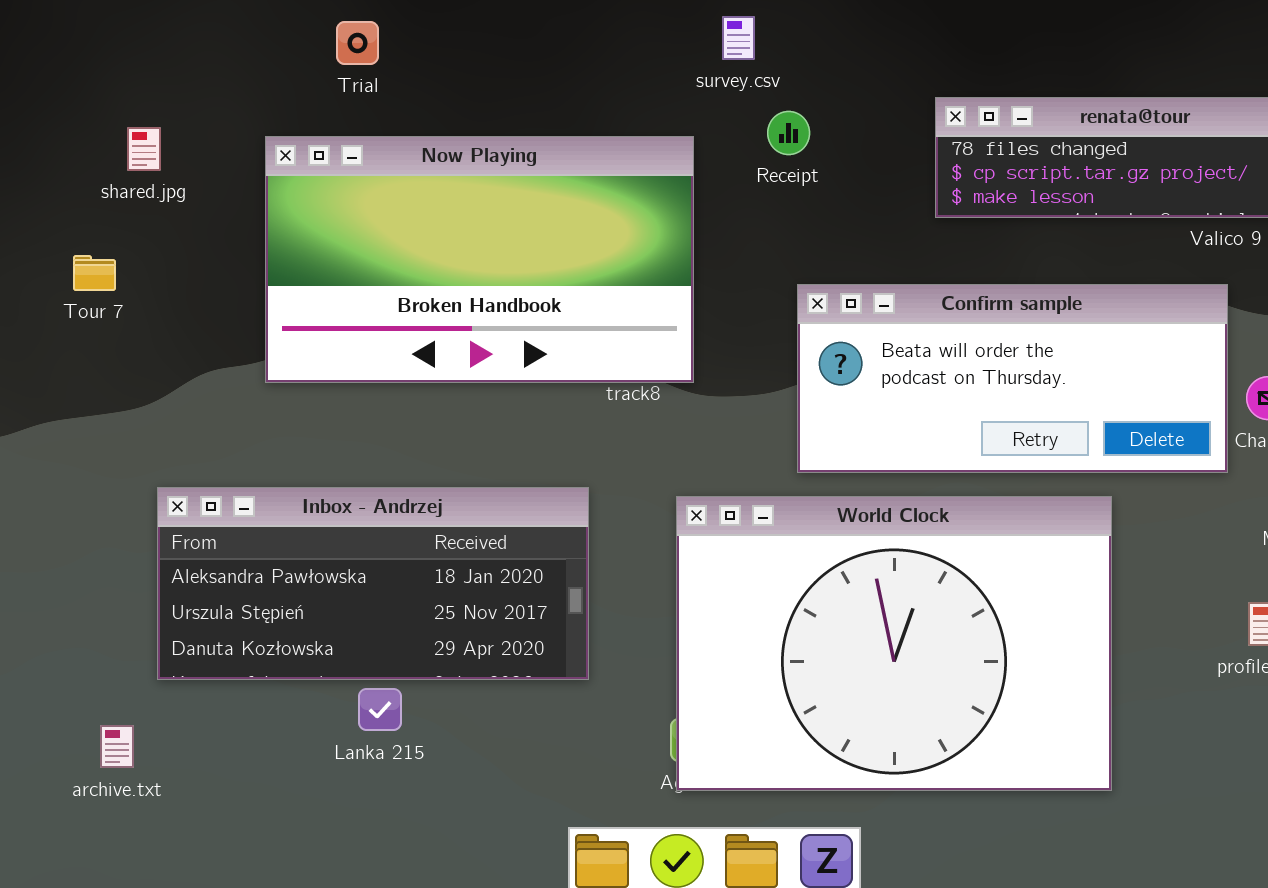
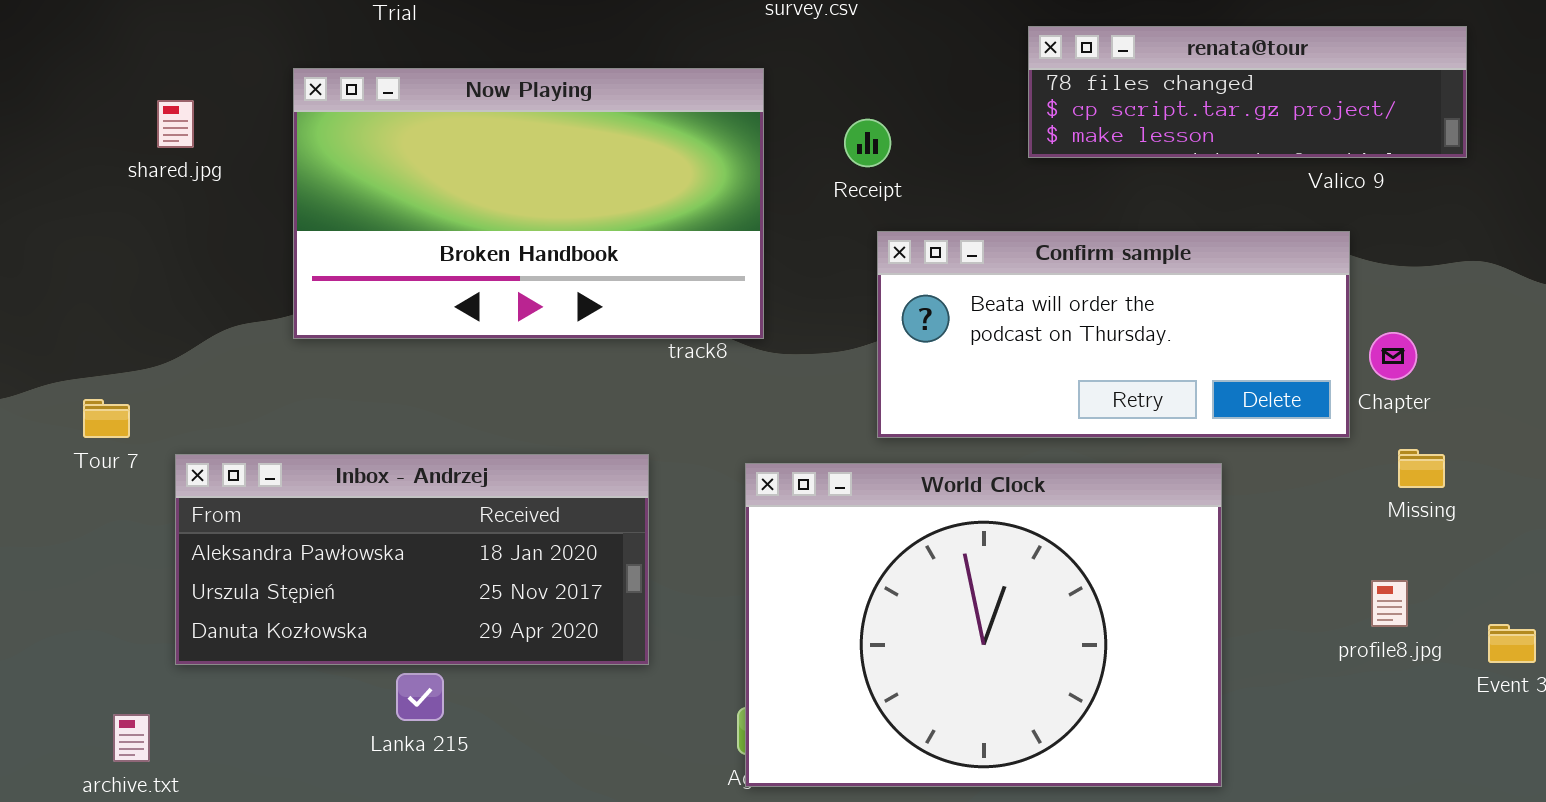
Receipt: [767,111,810,155] -> [844,119,891,167], moved
shared.jpg: [127,127,161,171] -> [157,100,194,148], moved
Tour 7: [73,255,116,291] -> [83,399,130,438], moved

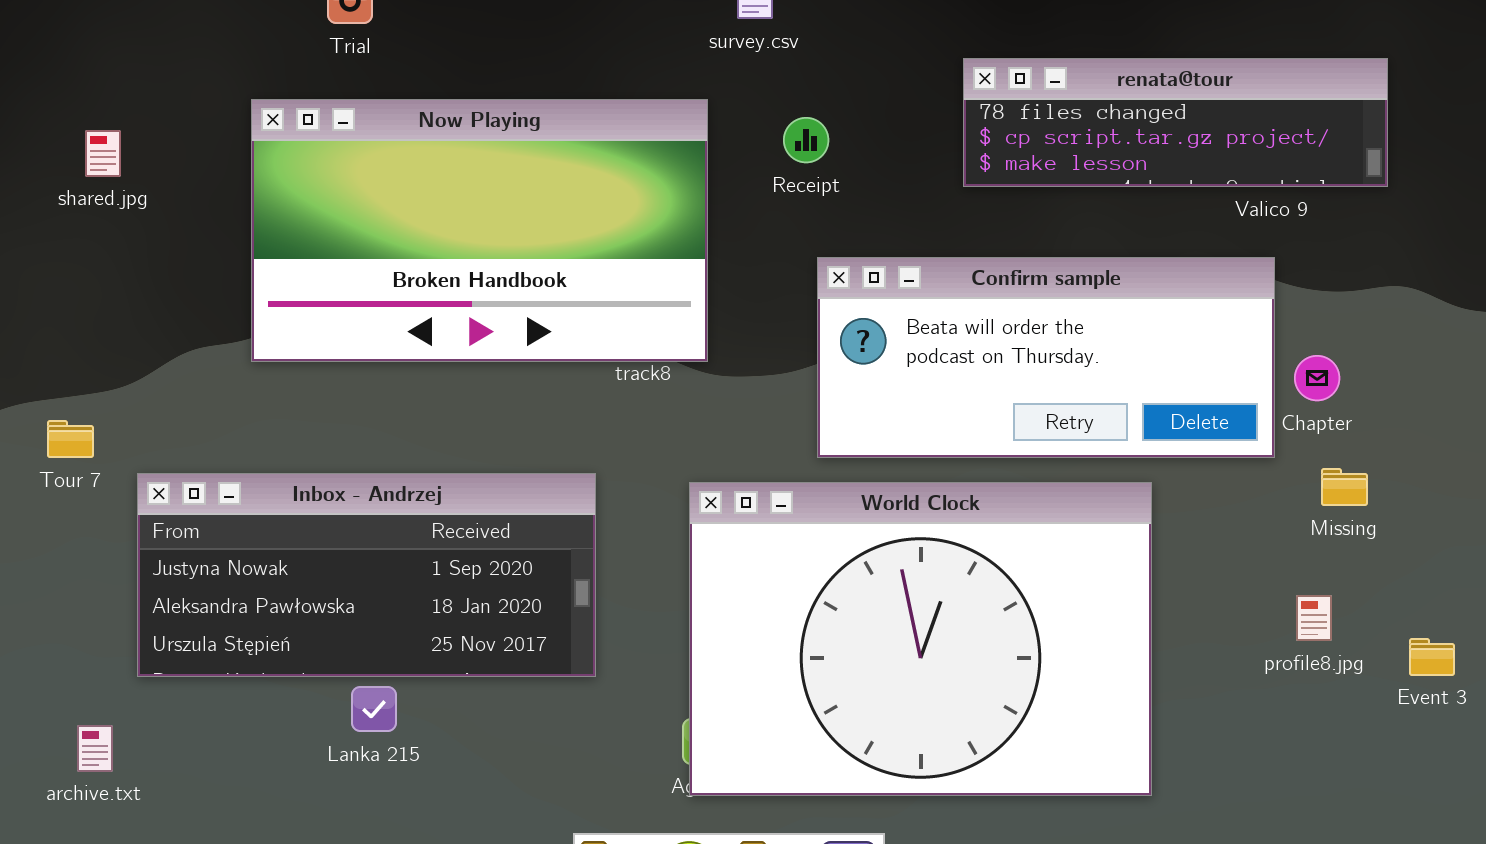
shared.jpg: [157,100,194,148] -> [85,130,121,177], moved
Receipt: [844,119,891,167] -> [783,117,829,163], moved
Inbox - Andrzej: [175,454,649,665] -> [137,473,596,677], scrolled up 1 row

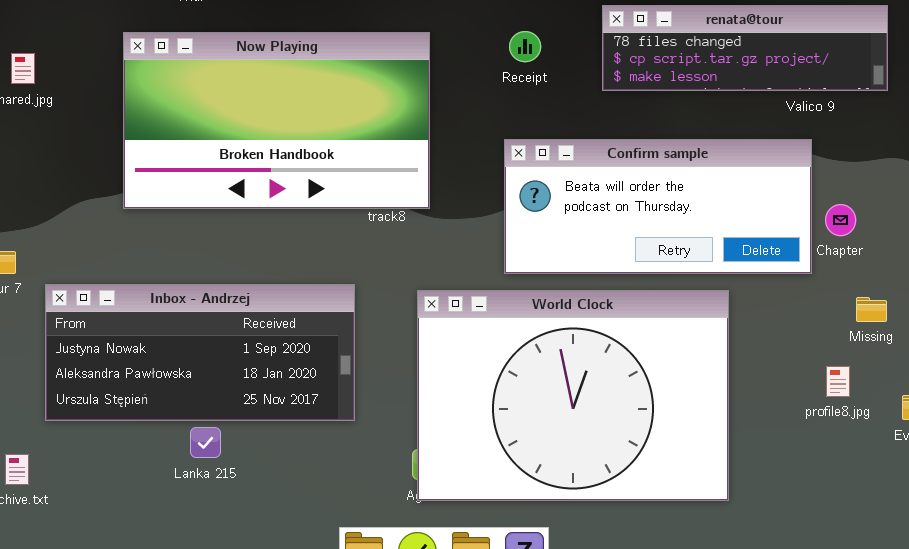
Receipt: [783,117,829,163] -> [509,31,541,62], moved
Missing: [1321,468,1368,506] -> [856,297,887,322], moved

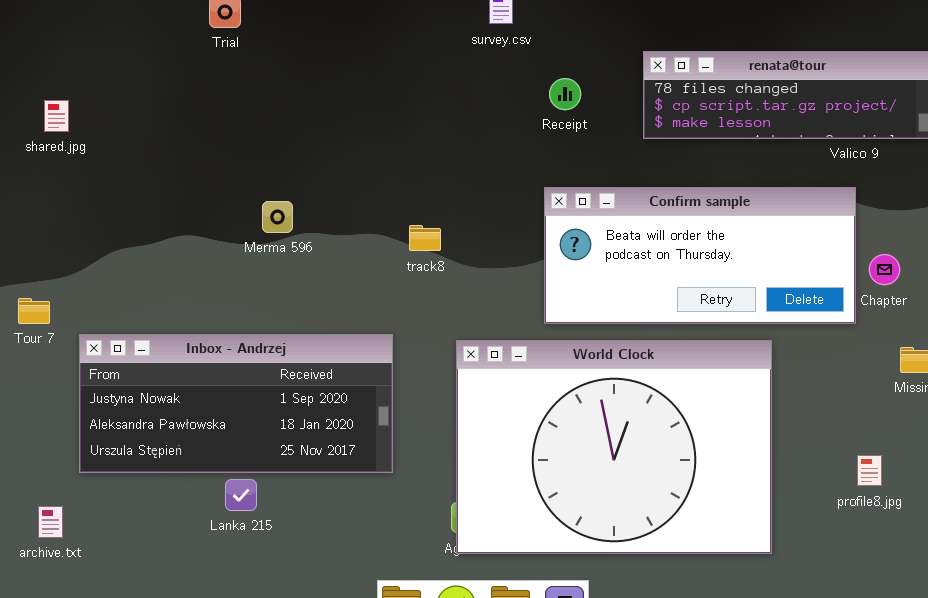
Now Playing: [123,32,430,209] -> none, closed
profile8.jpg: [826,366,850,397] -> [857,455,882,486], moved

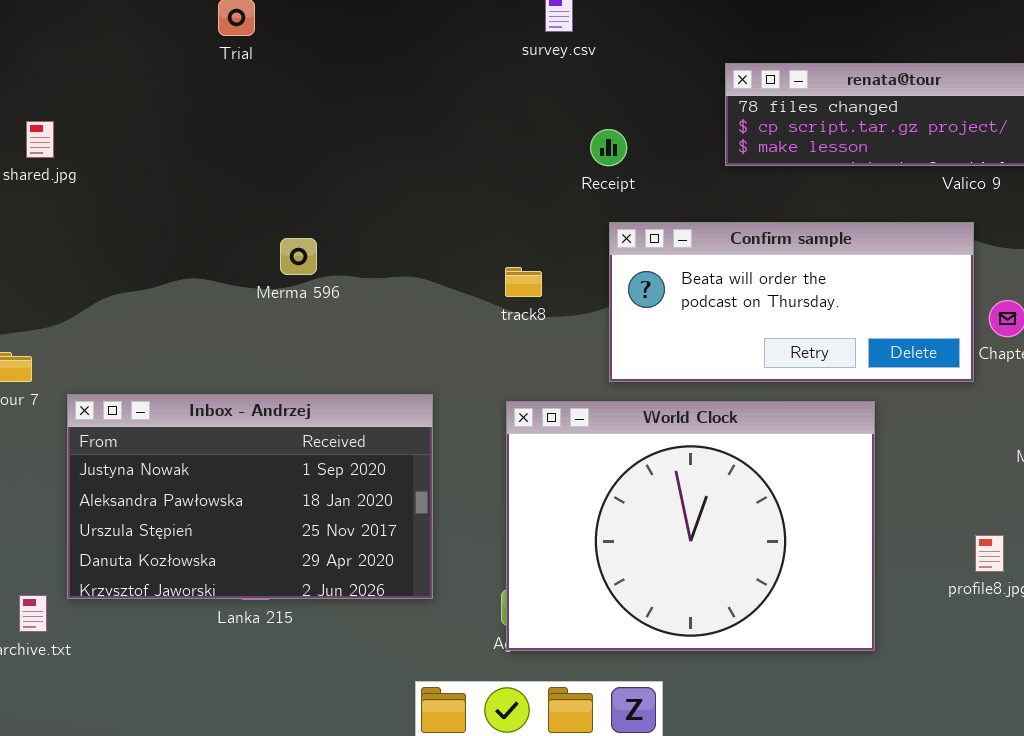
Receipt: [549,78,581,110] -> [590,129,627,166], moved
track8: [409,225,441,251] -> [505,267,542,297], moved
Inbox - Andrzej: [79,334,393,473] -> [67,394,433,599], resized

